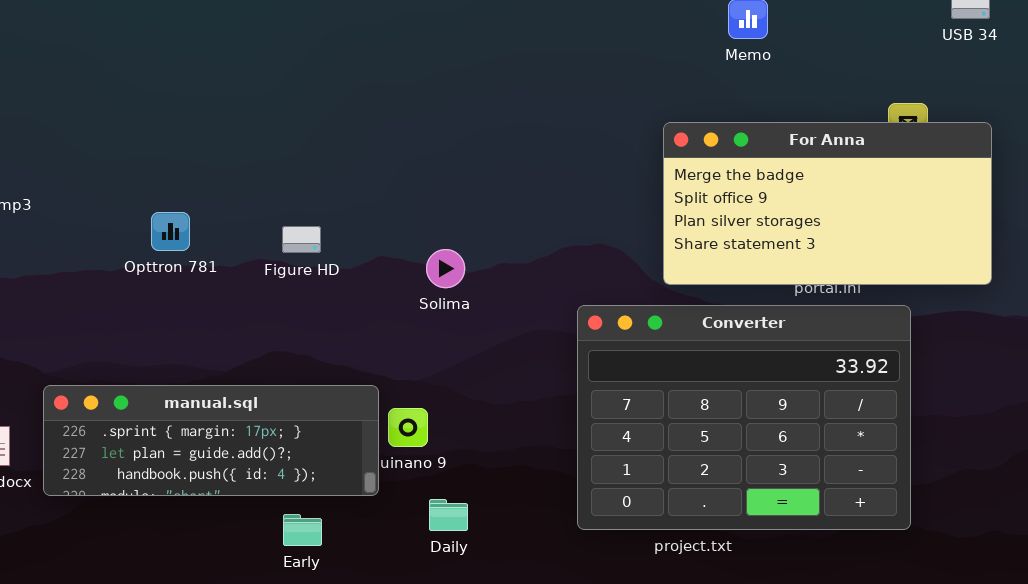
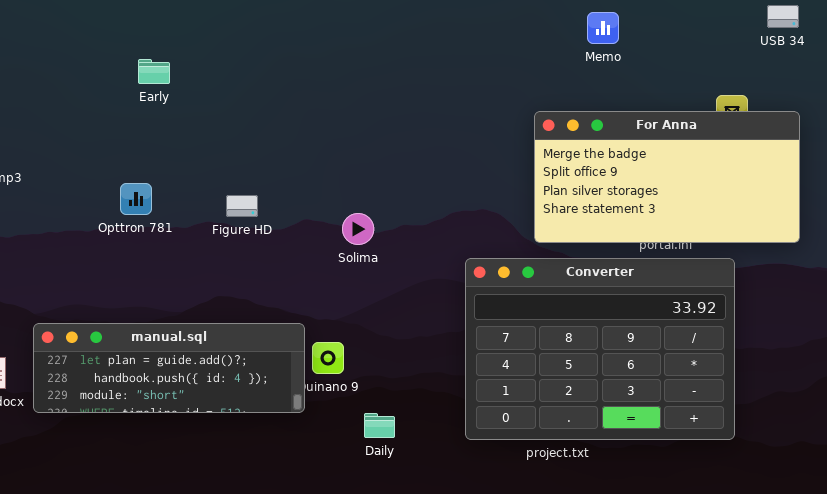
manual.sql: [43,385,379,496] -> [33,323,305,413], scrolled down 1 row
Daily: [429,499,468,531] -> [364,413,395,438], moved
Early: [283,514,322,546] -> [138,59,170,84], moved

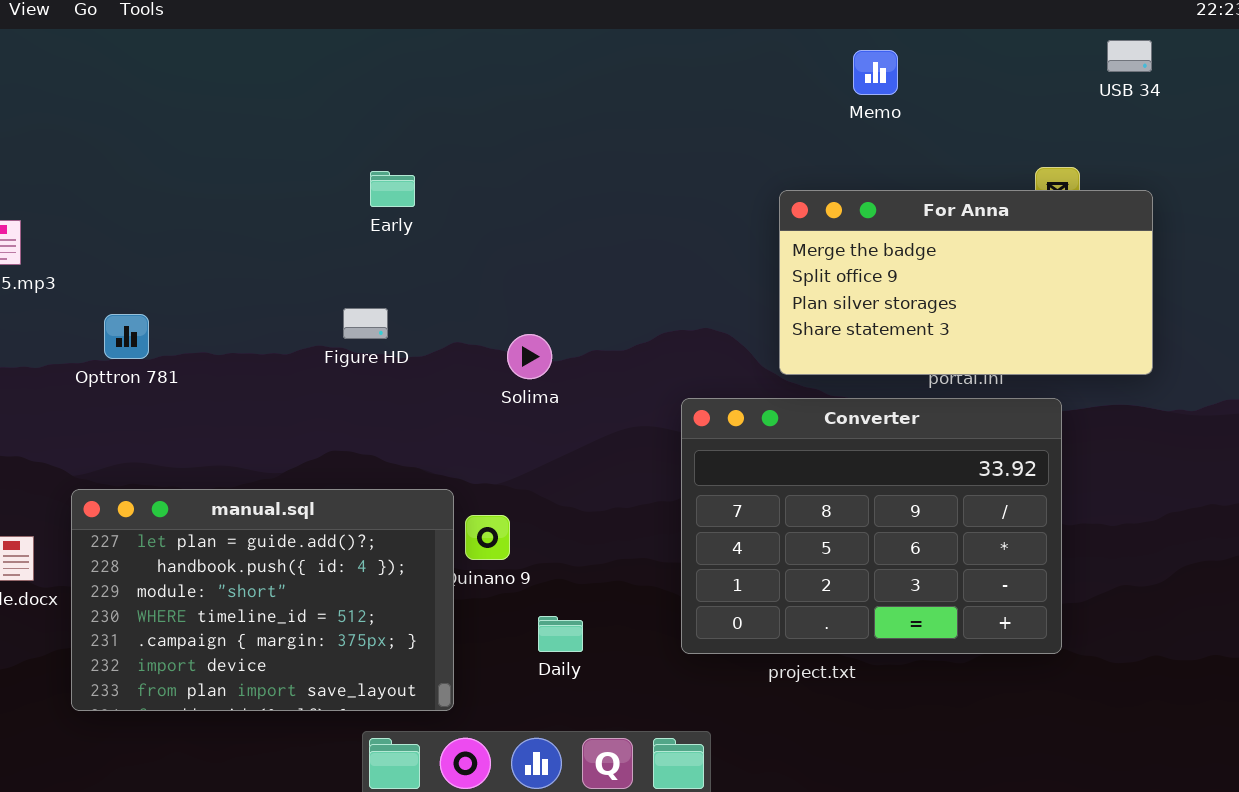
Early: [138,59,170,84] -> [370,171,415,207], moved
Opttron 781: [120,183,152,215] -> [104,314,149,359], moved
manual.sql: [33,323,305,413] -> [71,489,454,711], resized

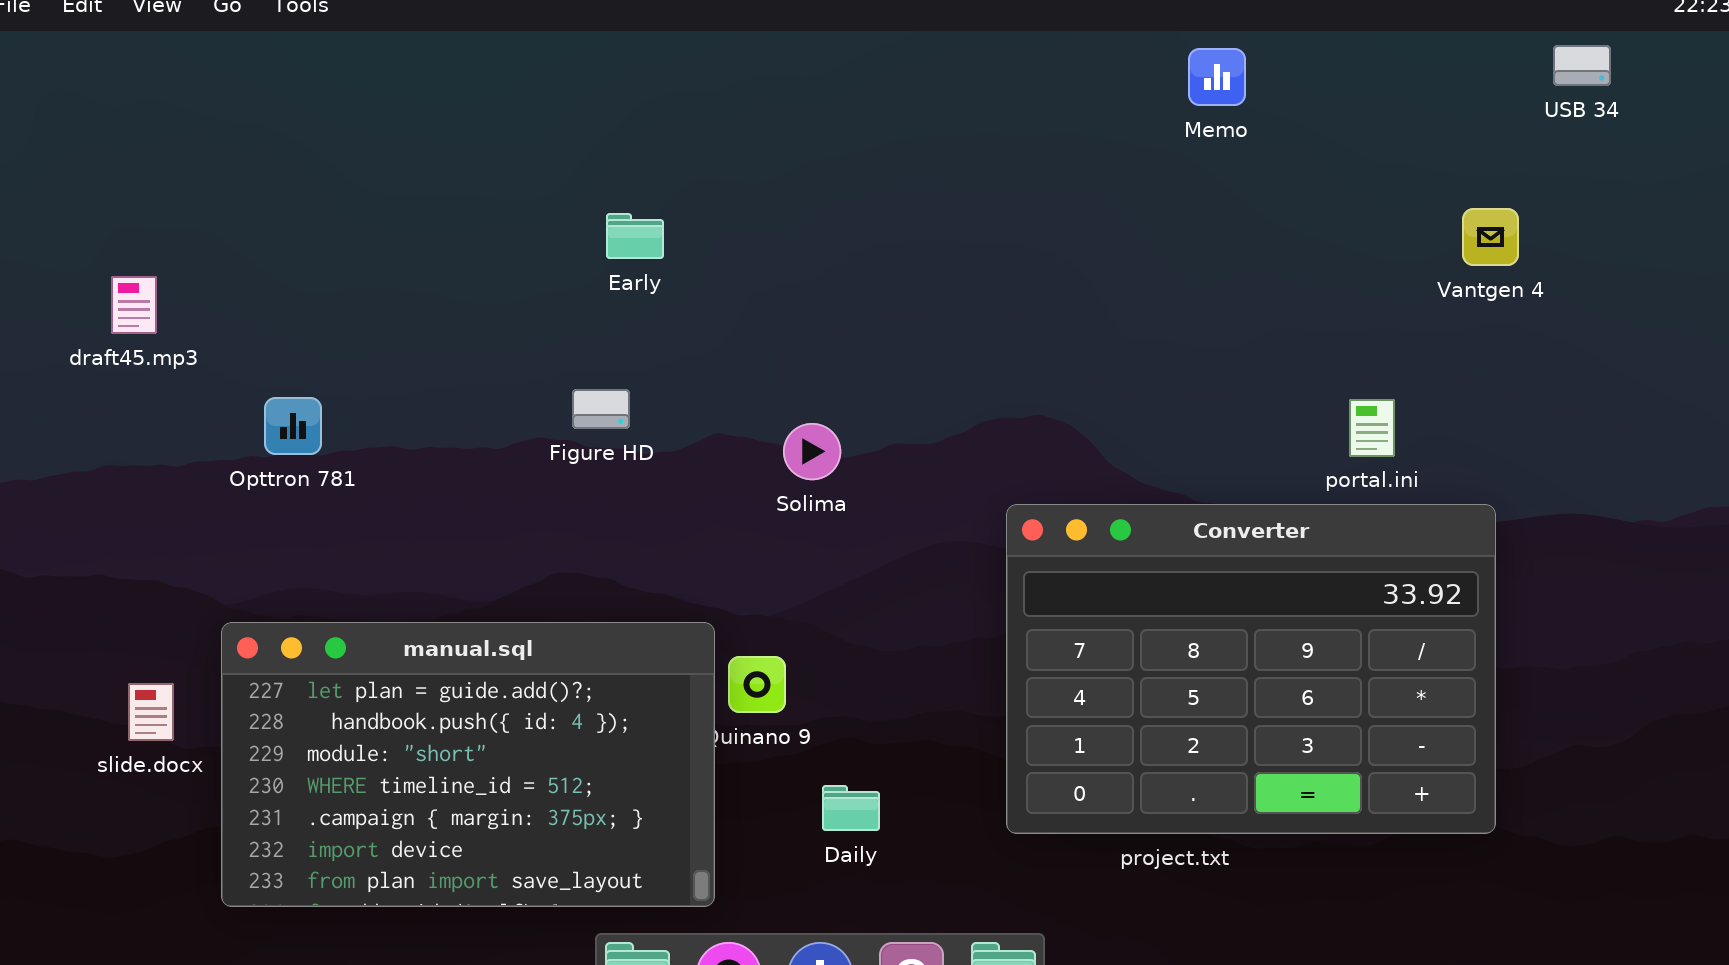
Memo: [853,50,898,95] -> [1188,48,1246,106], moved
For Anna: [779,190,1153,375] -> none, closed

